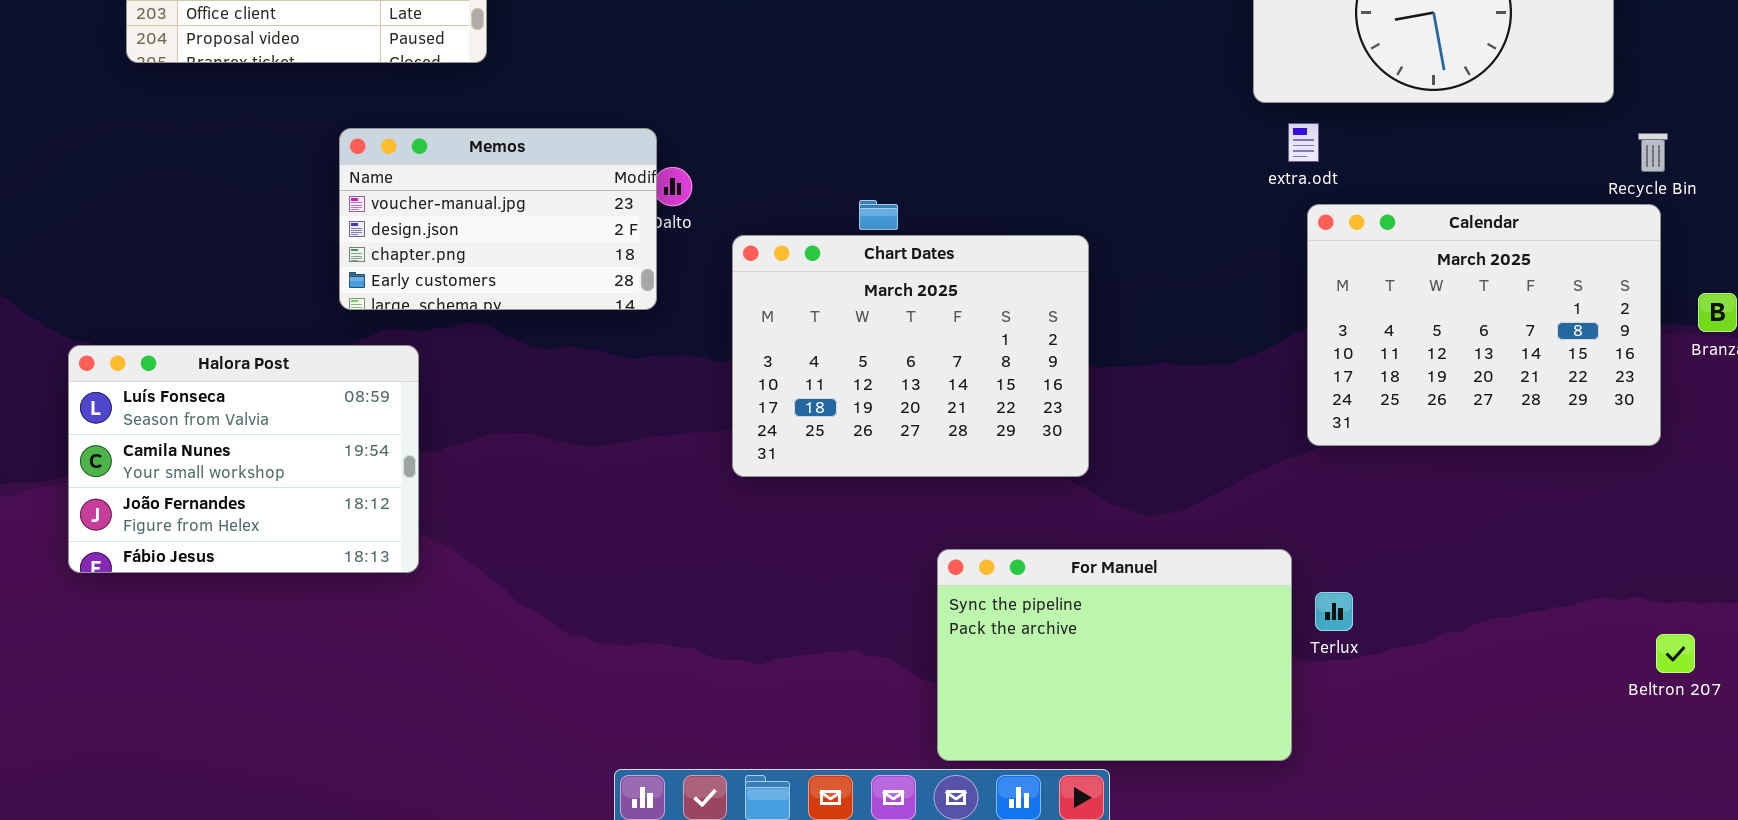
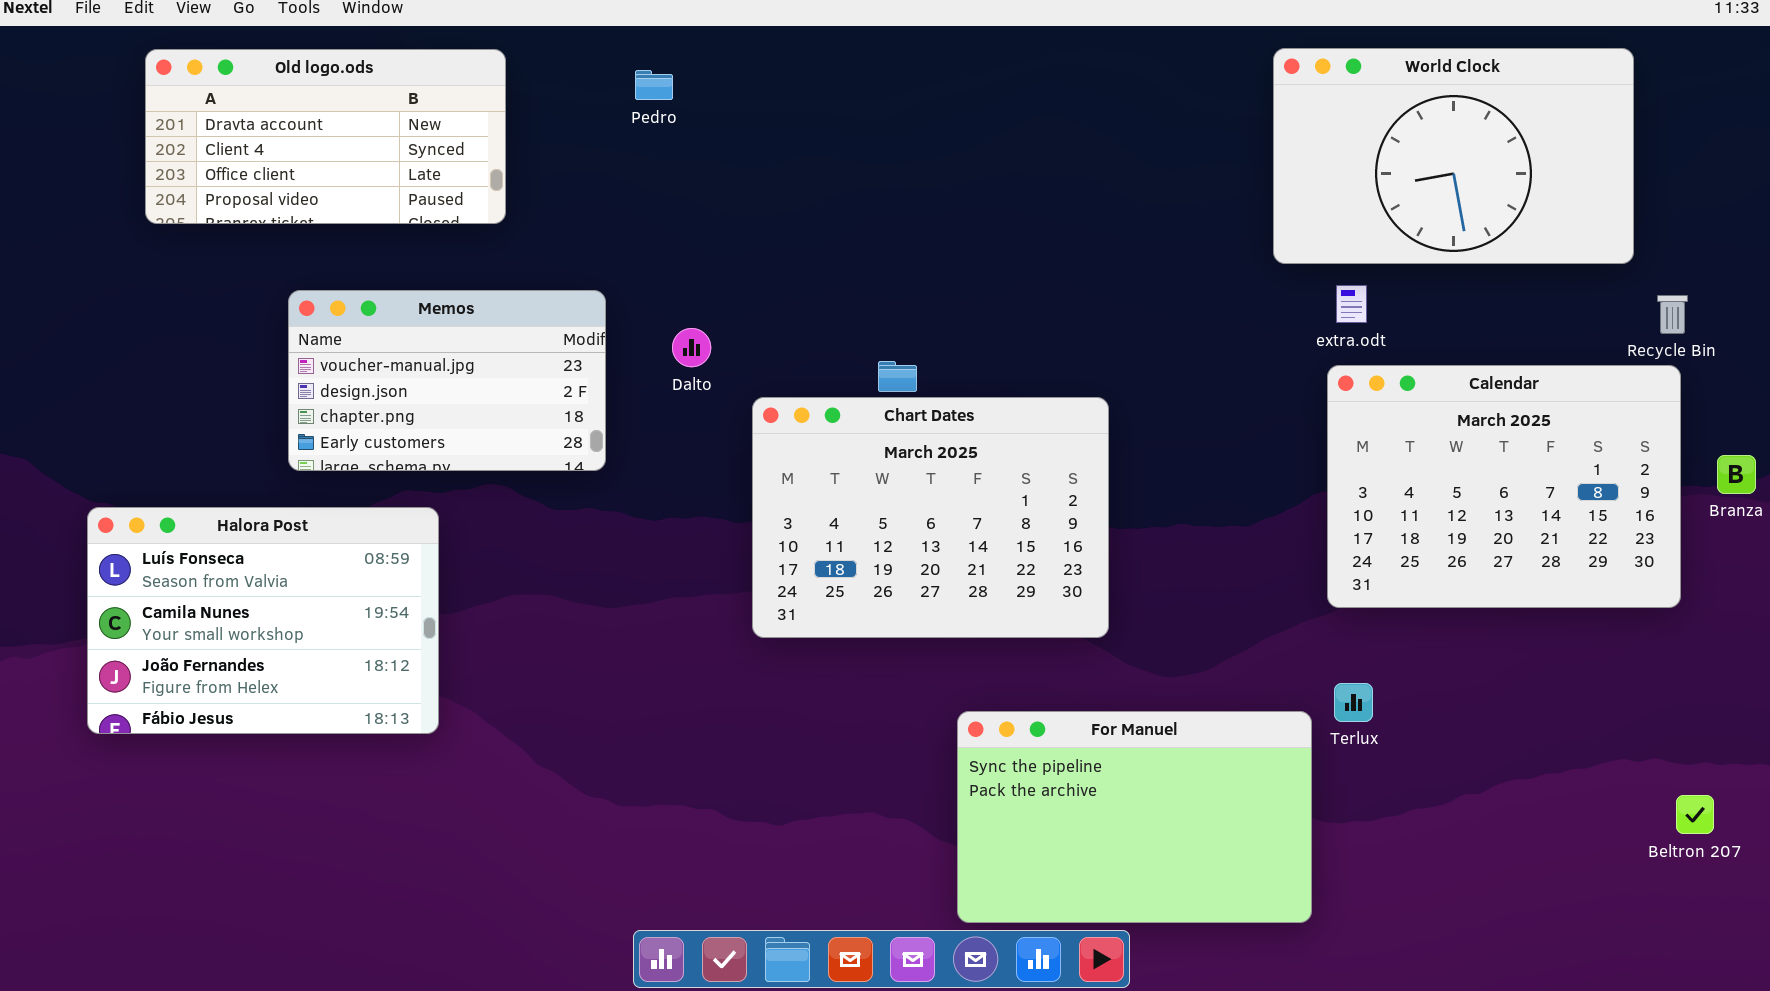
extra.odt: [1288,123,1319,162] -> [1336,285,1367,323], moved
Memos: [339,128,657,310] -> [288,290,606,471], moved
Terlux: [1315,592,1353,631] -> [1334,683,1373,722], moved

